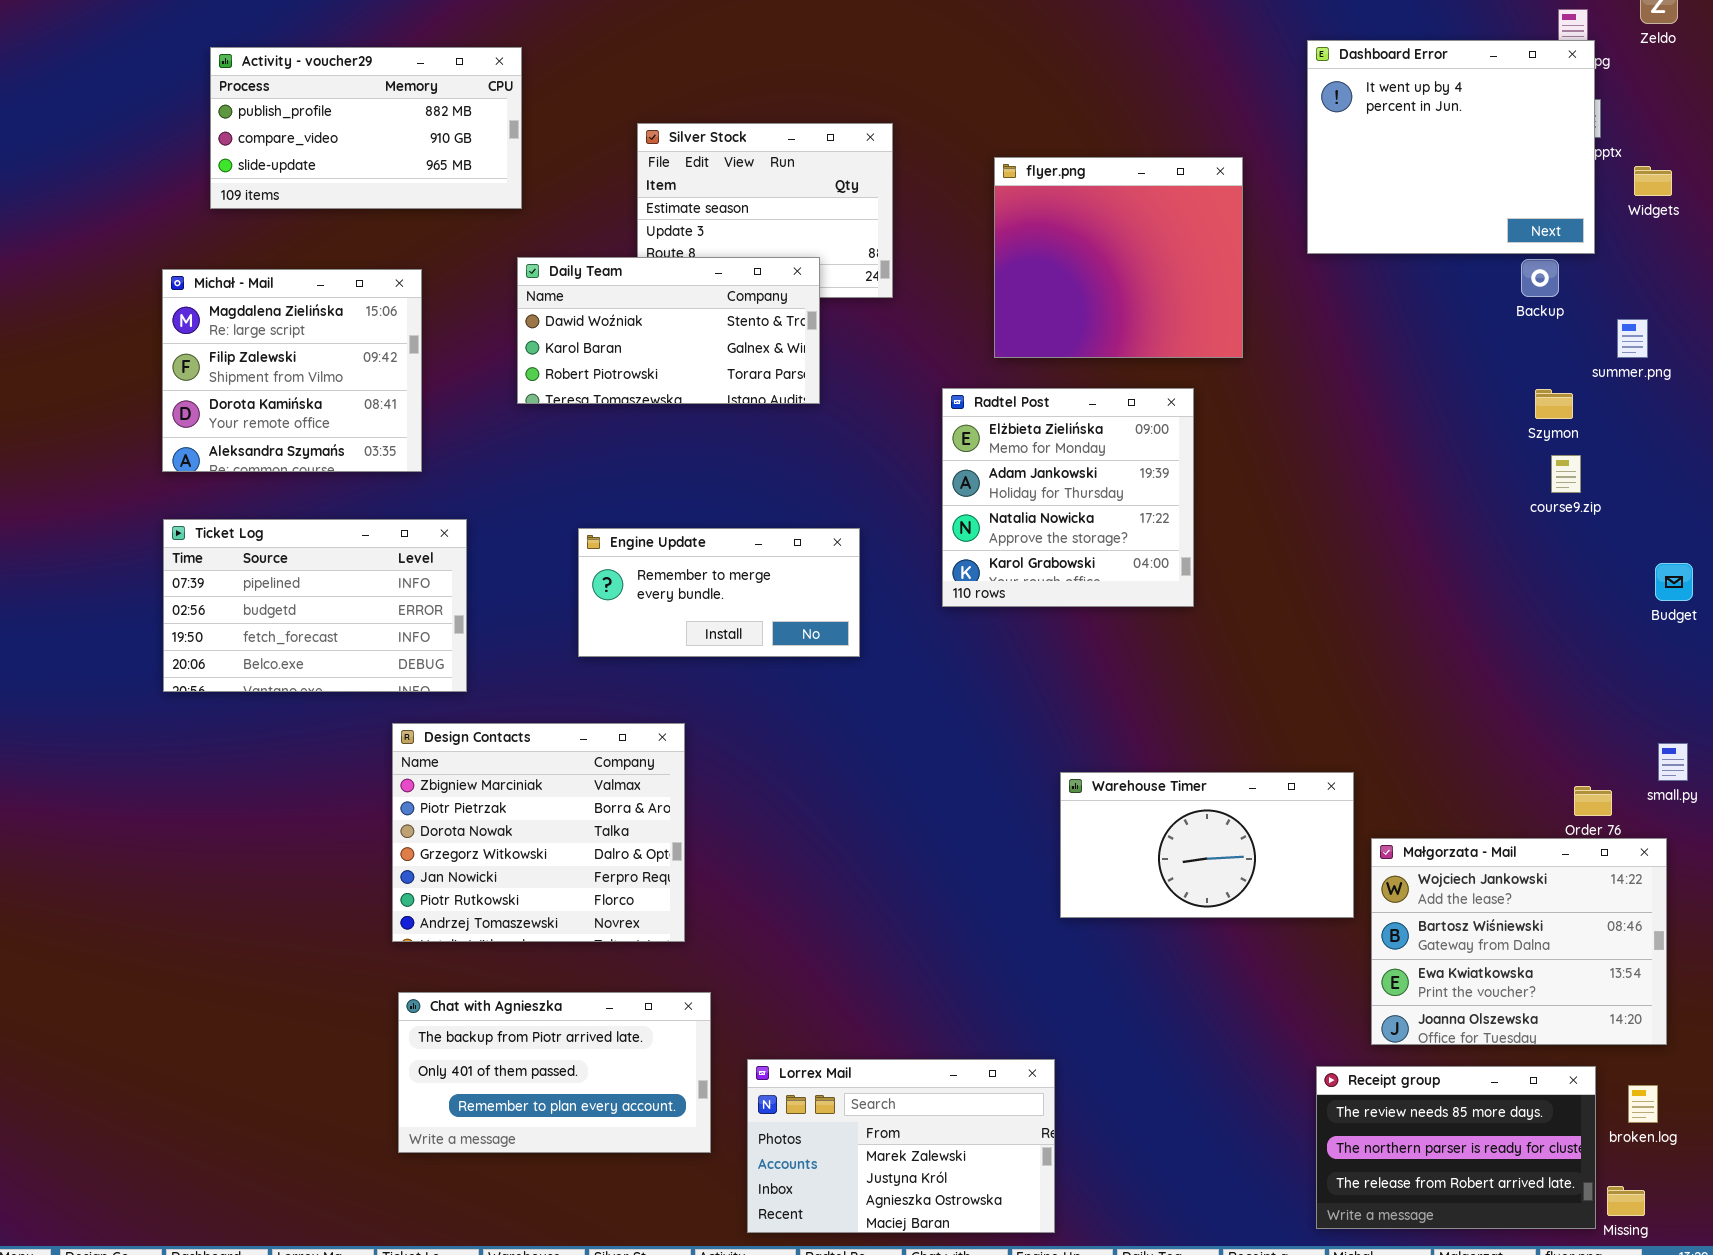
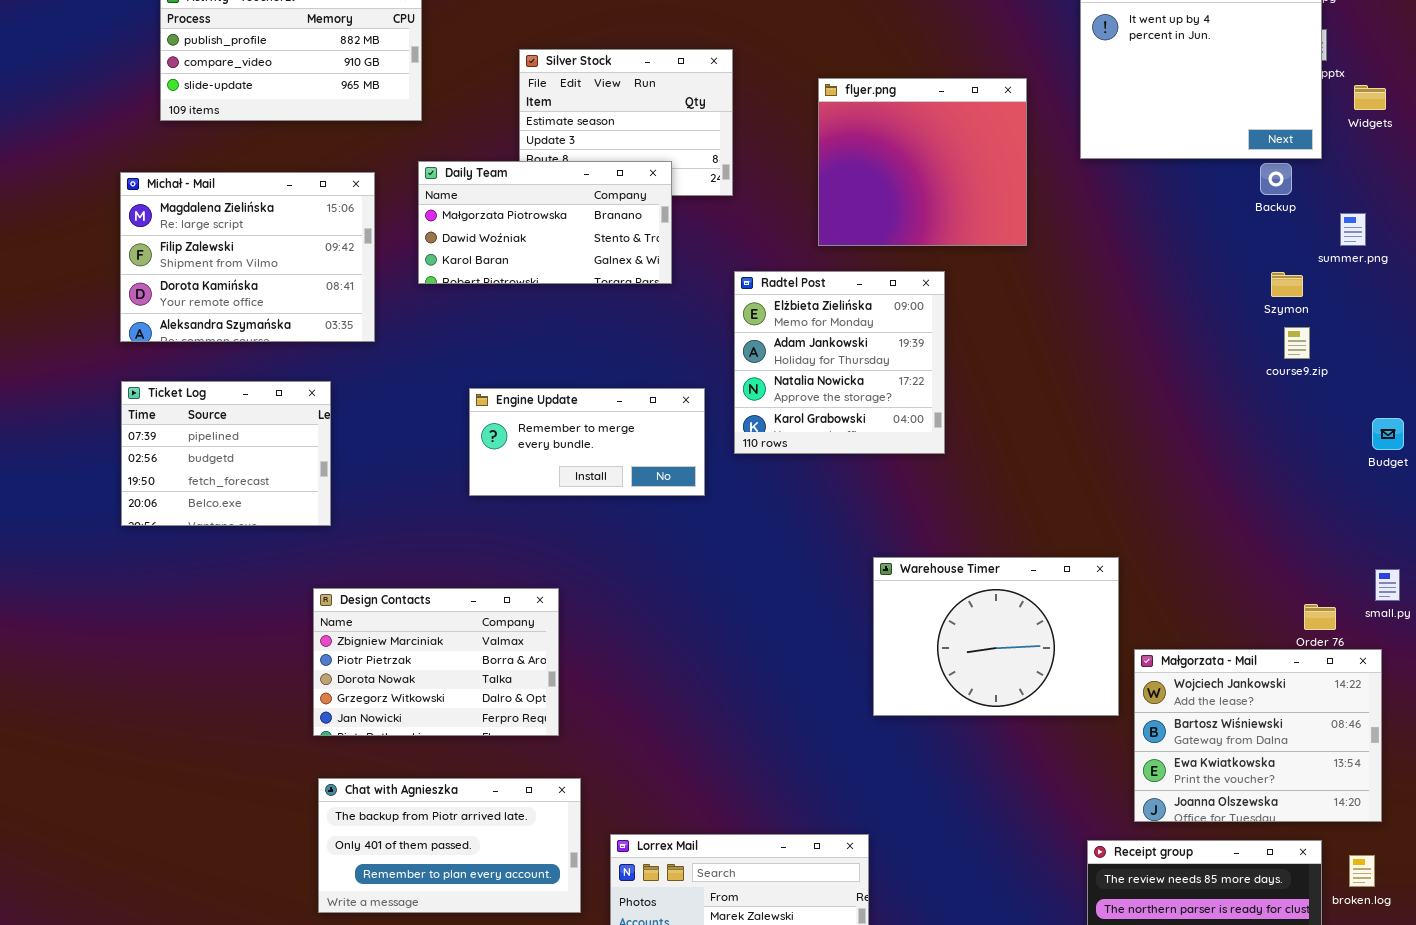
Daily Team: [517,257,820,404] -> [418,161,672,284], scrolled up 1 row
Michał - Mail: [162,269,422,472] -> [120,172,375,342], resized
Radtel Post: [942,388,1194,607] -> [734,271,945,454], moved
Ticket Log: [163,519,467,692] -> [121,381,331,526], resized
Design Contacts: [392,723,685,942] -> [313,588,559,736], resized
Warehouse Timer: [1060,772,1354,918] -> [873,557,1119,716], resized

